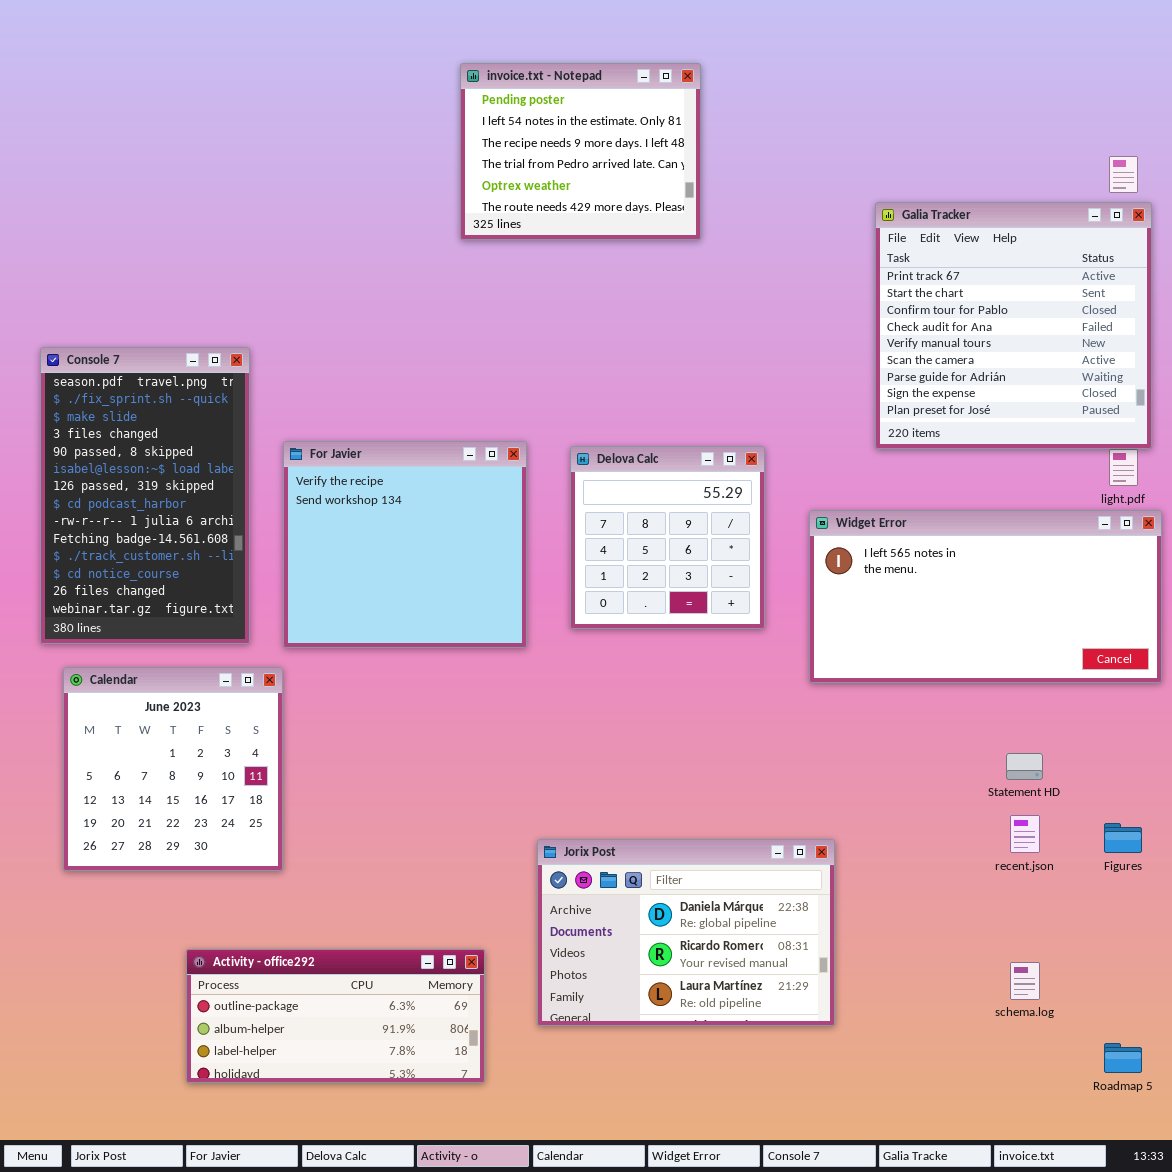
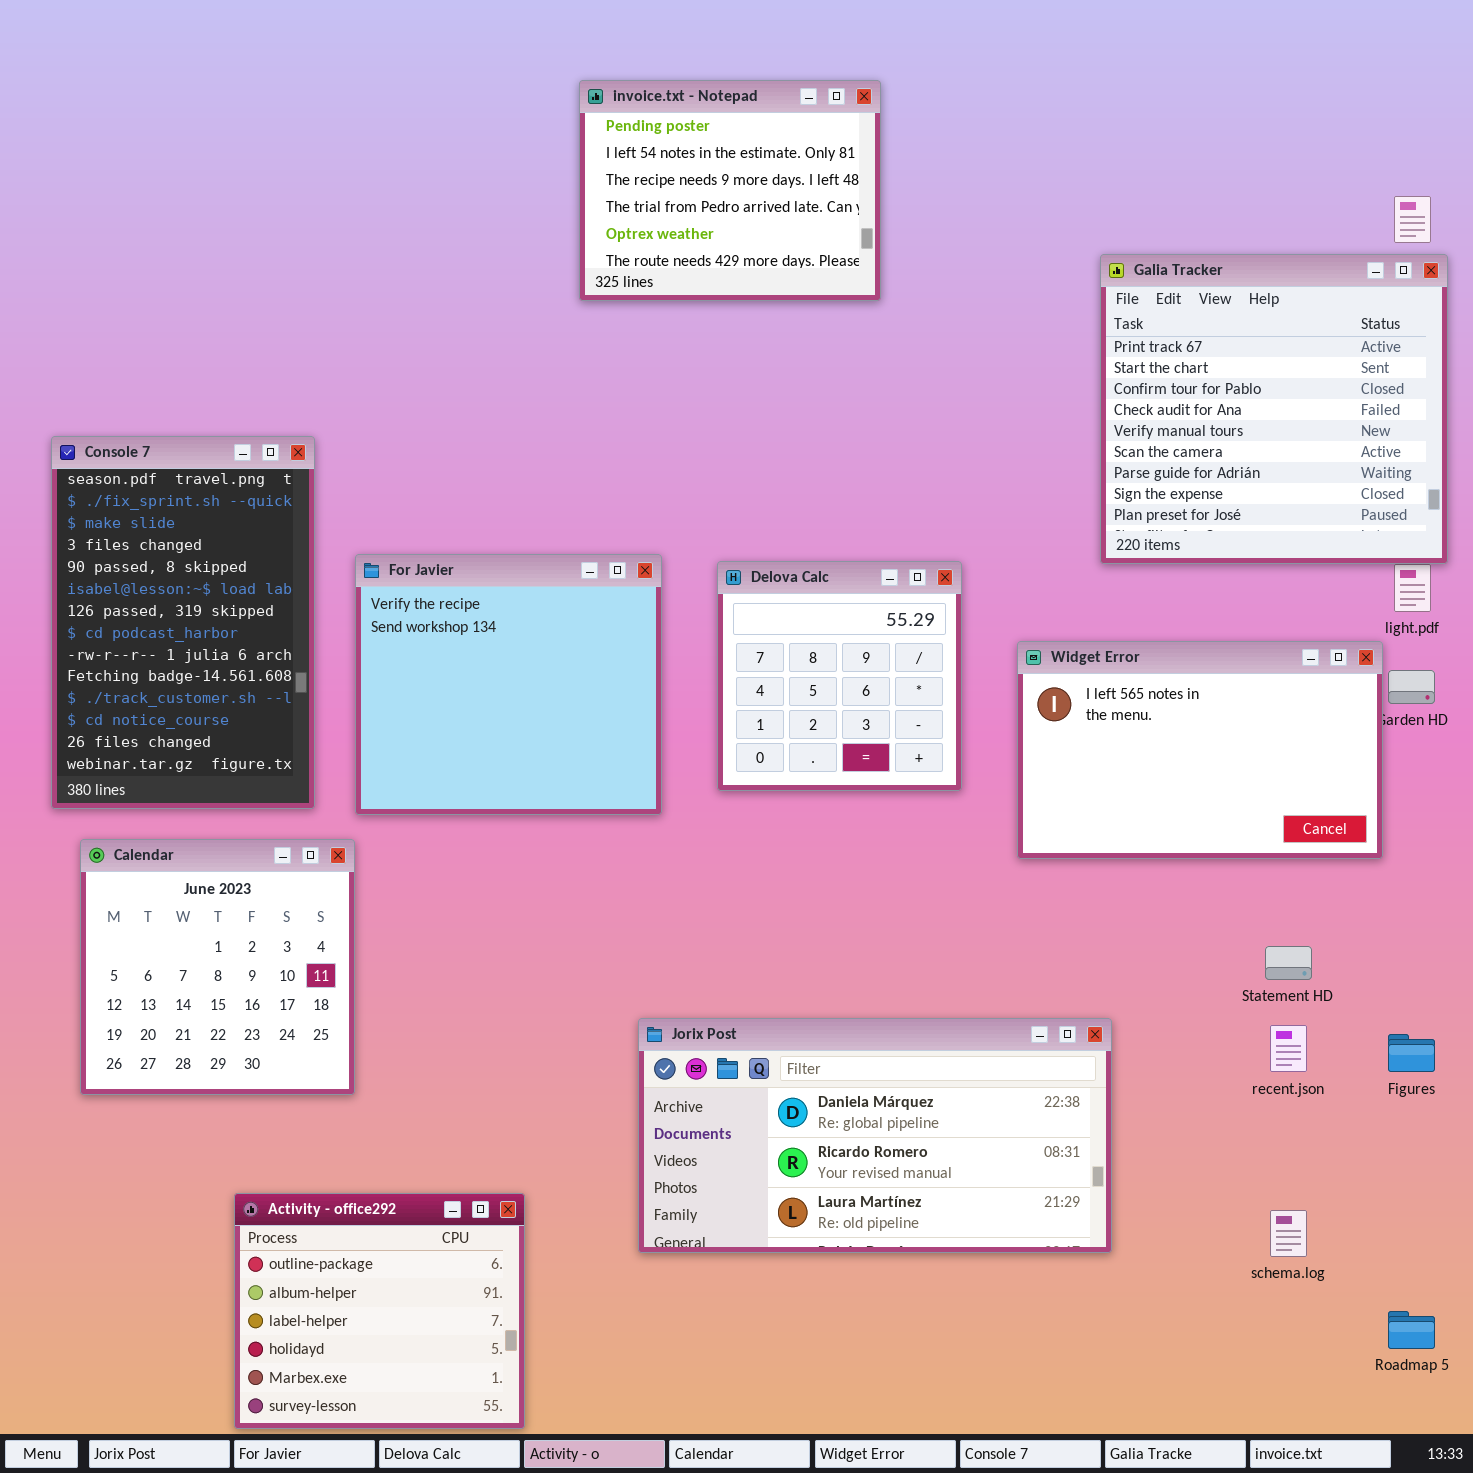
Widget Error: [809,510,1162,683] -> [1017,641,1383,859], resized
Jorix Post: [537,839,835,1026] -> [638,1018,1112,1253], moved, resized
Activity - office292: [186,949,485,1083] -> [234,1193,525,1429], resized

